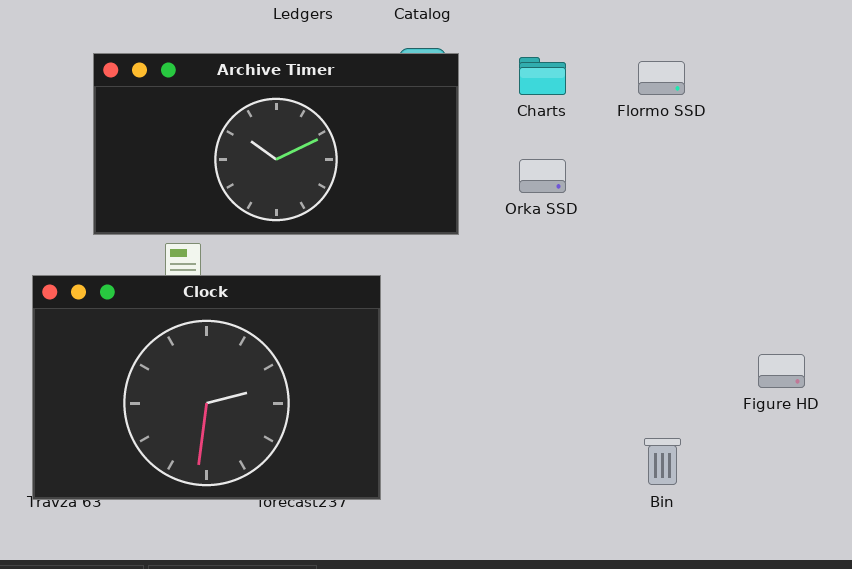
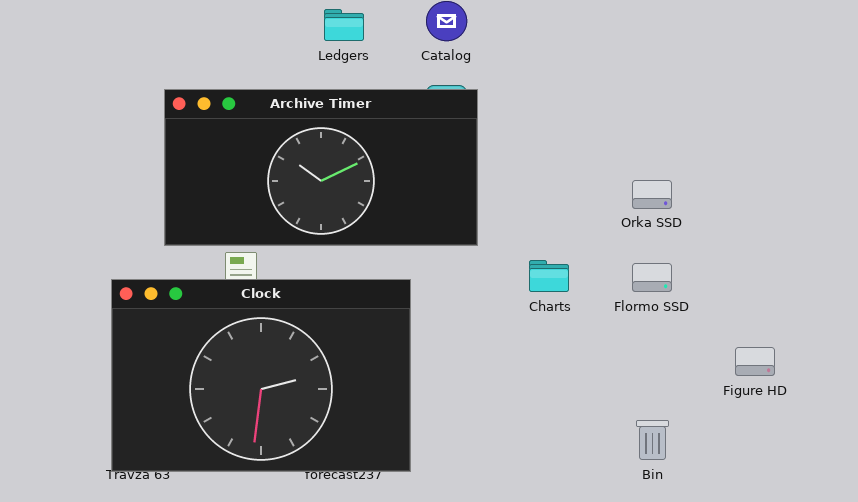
Charts: [519,57,566,95] -> [529,260,569,292], moved
Flormo SSD: [638,61,685,95] -> [632,263,672,292], moved
Orka SSD: [519,159,566,193] -> [632,180,672,209], moved

